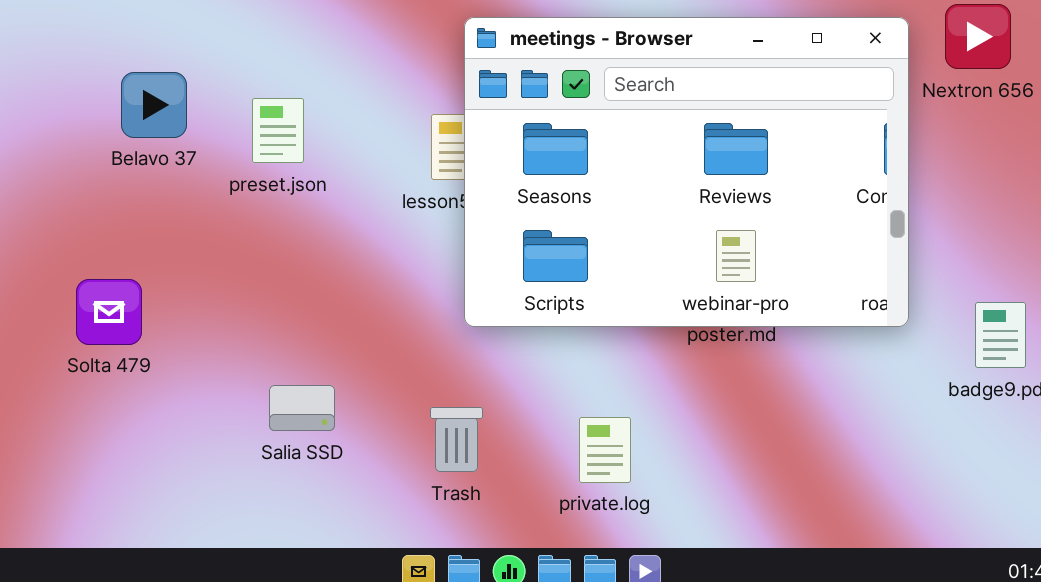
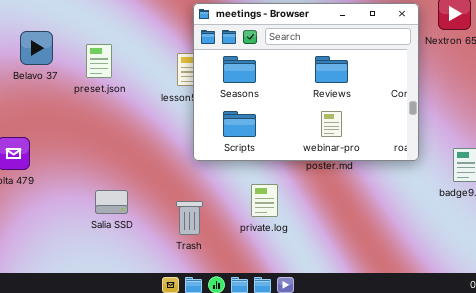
private.log: [579,417,631,483] -> [251,184,278,217], moved

